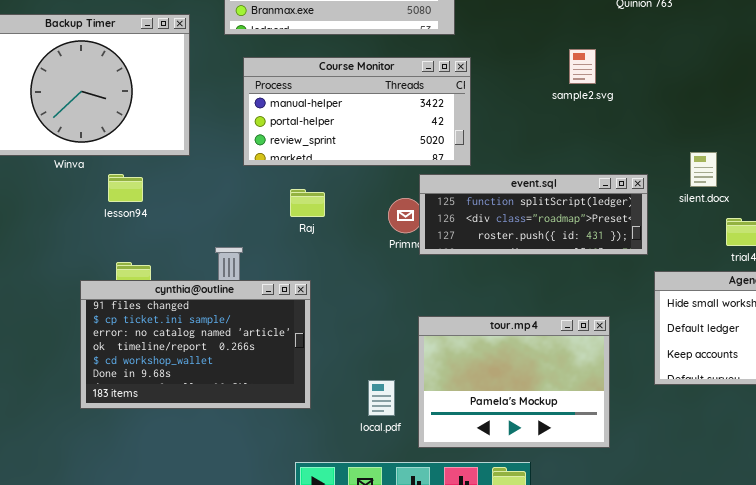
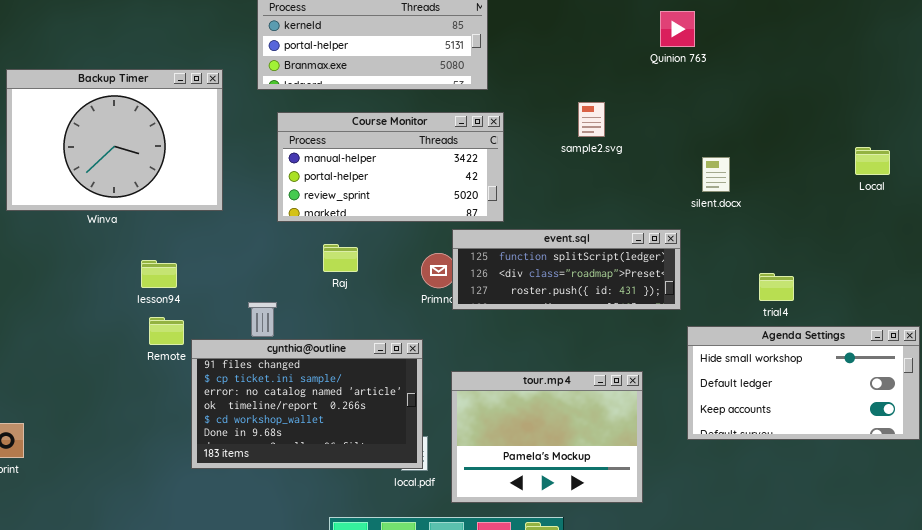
sample2.svg: [569,49,596,84] -> [578,102,605,137], moved
silent.docx: [690,152,717,187] -> [702,157,730,192], moved
lesson94: [108,174,143,202] -> [141,260,177,288], moved
cynthia@outline: [80,280,311,409] -> [191,339,423,469], moved

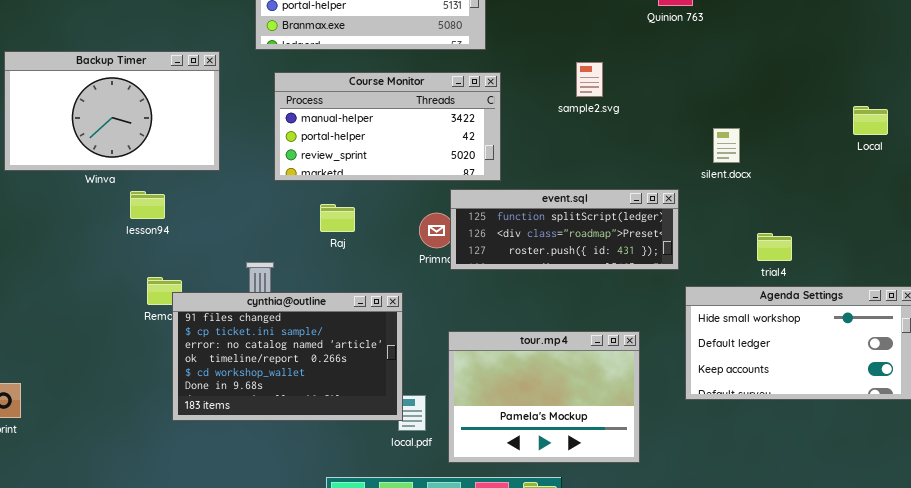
Backup Timer: [6,69,223,211] -> [4,51,220,171], resized
silent.docx: [702,157,730,192] -> [713,128,740,163], moved
lesson94: [141,260,177,288] -> [130,191,165,219], moved
cynthia@outline: [191,339,423,469] -> [172,292,403,421], moved

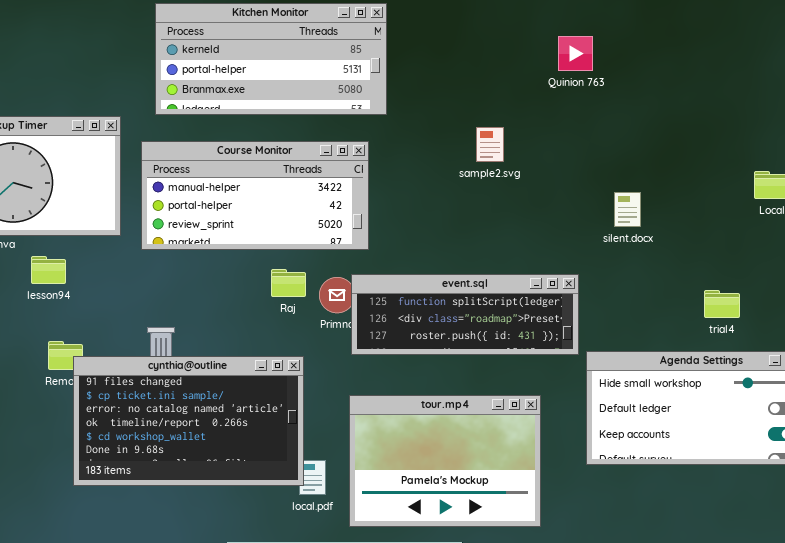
Course Monitor: [274,72,501,181] -> [141,141,369,250], moved
event.sql: [450,189,679,270] -> [351,274,579,355], moved
Raj: [320,204,355,232] -> [271,269,306,297], moved
trial4: [757,233,792,261] -> [704,290,740,318], moved

